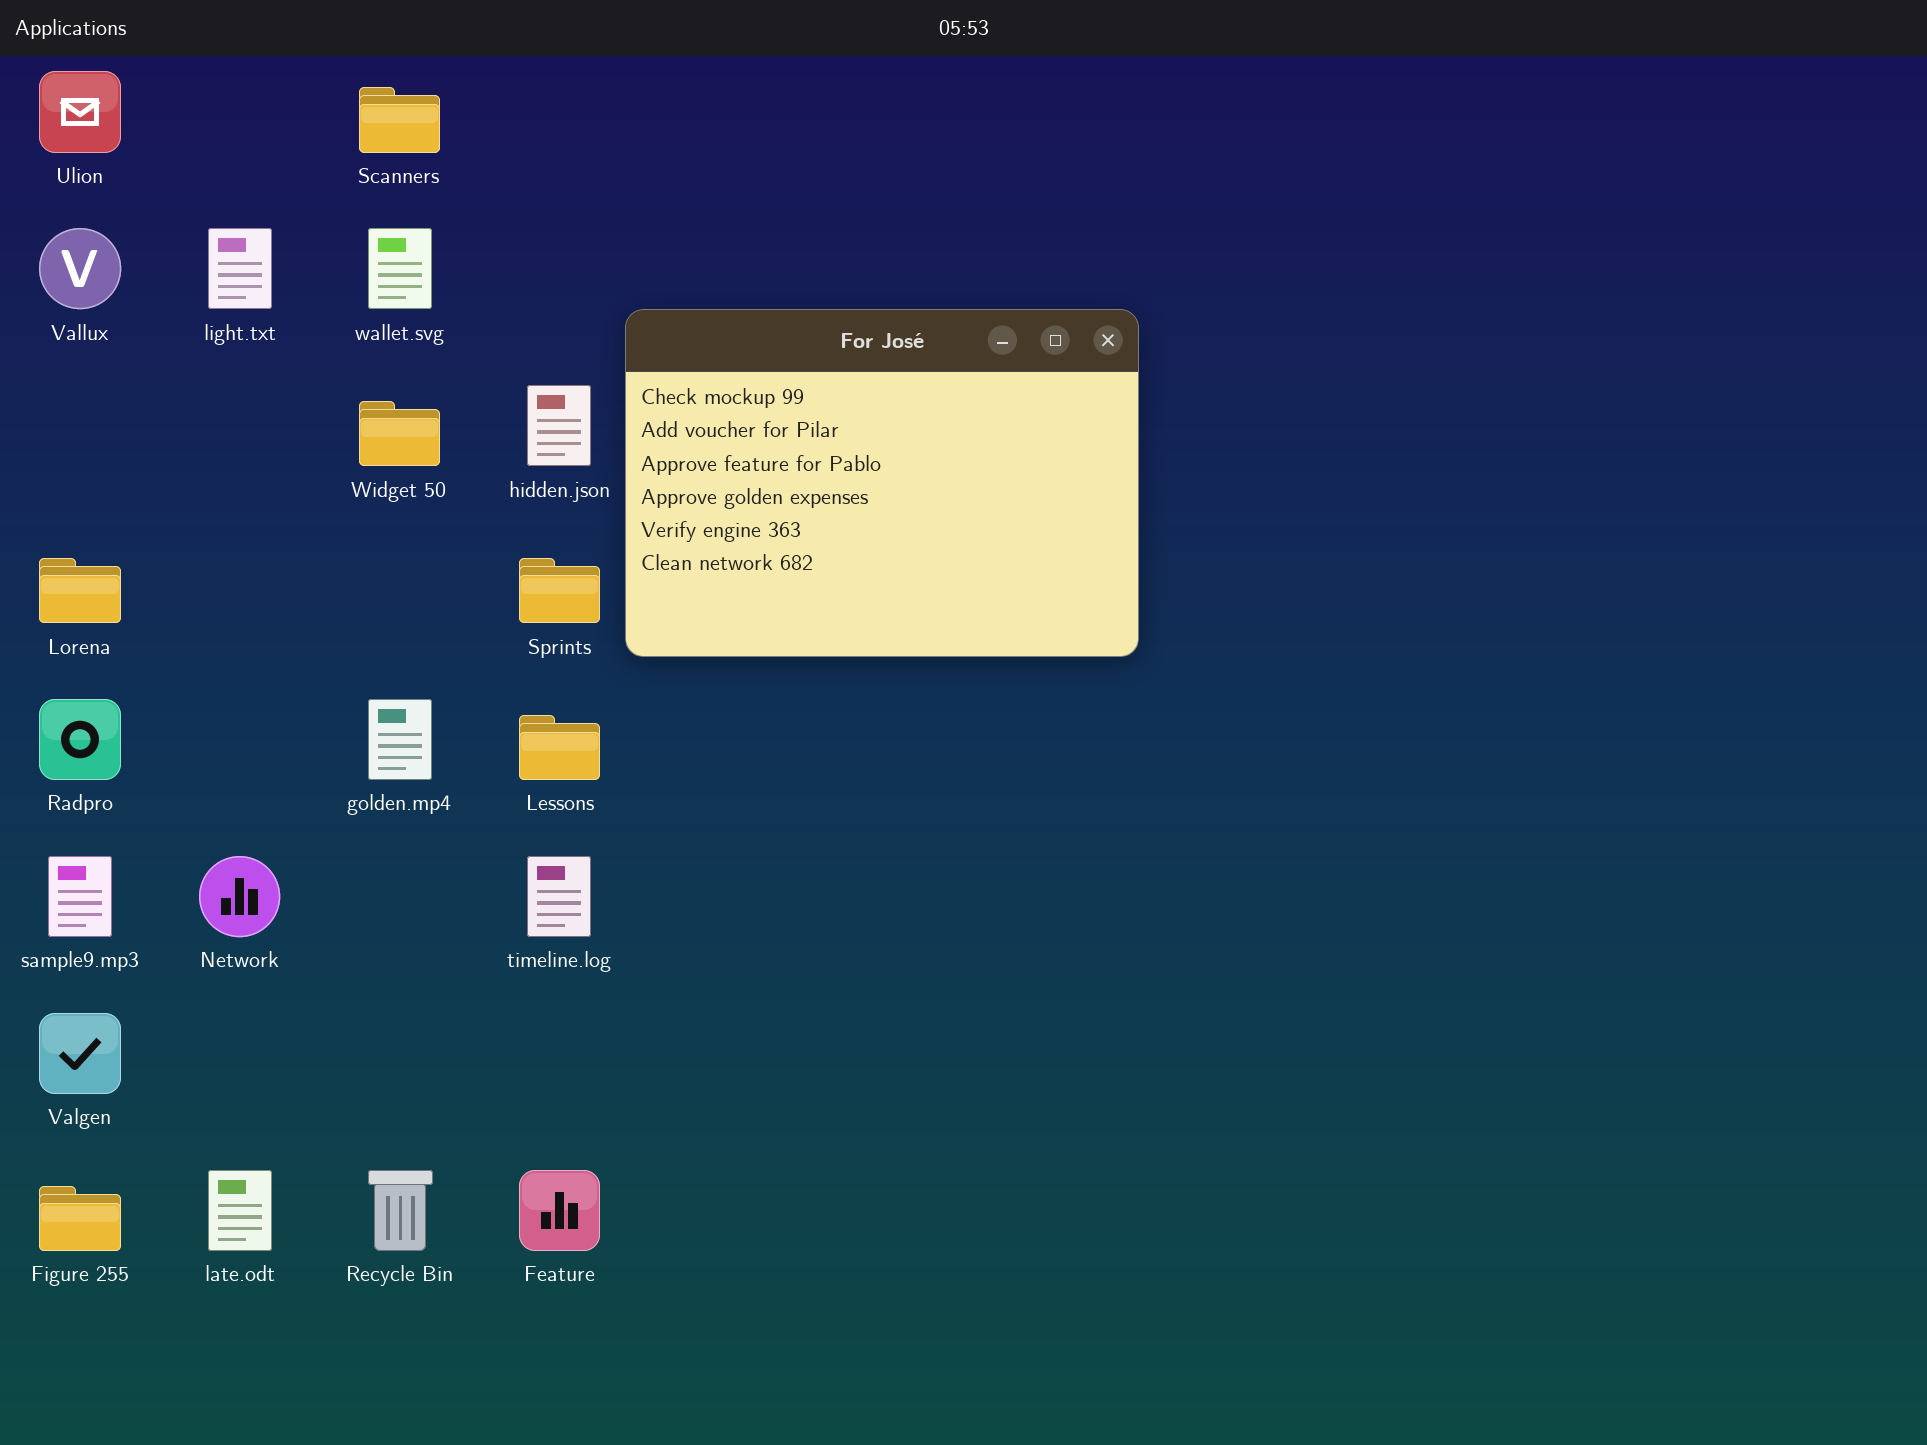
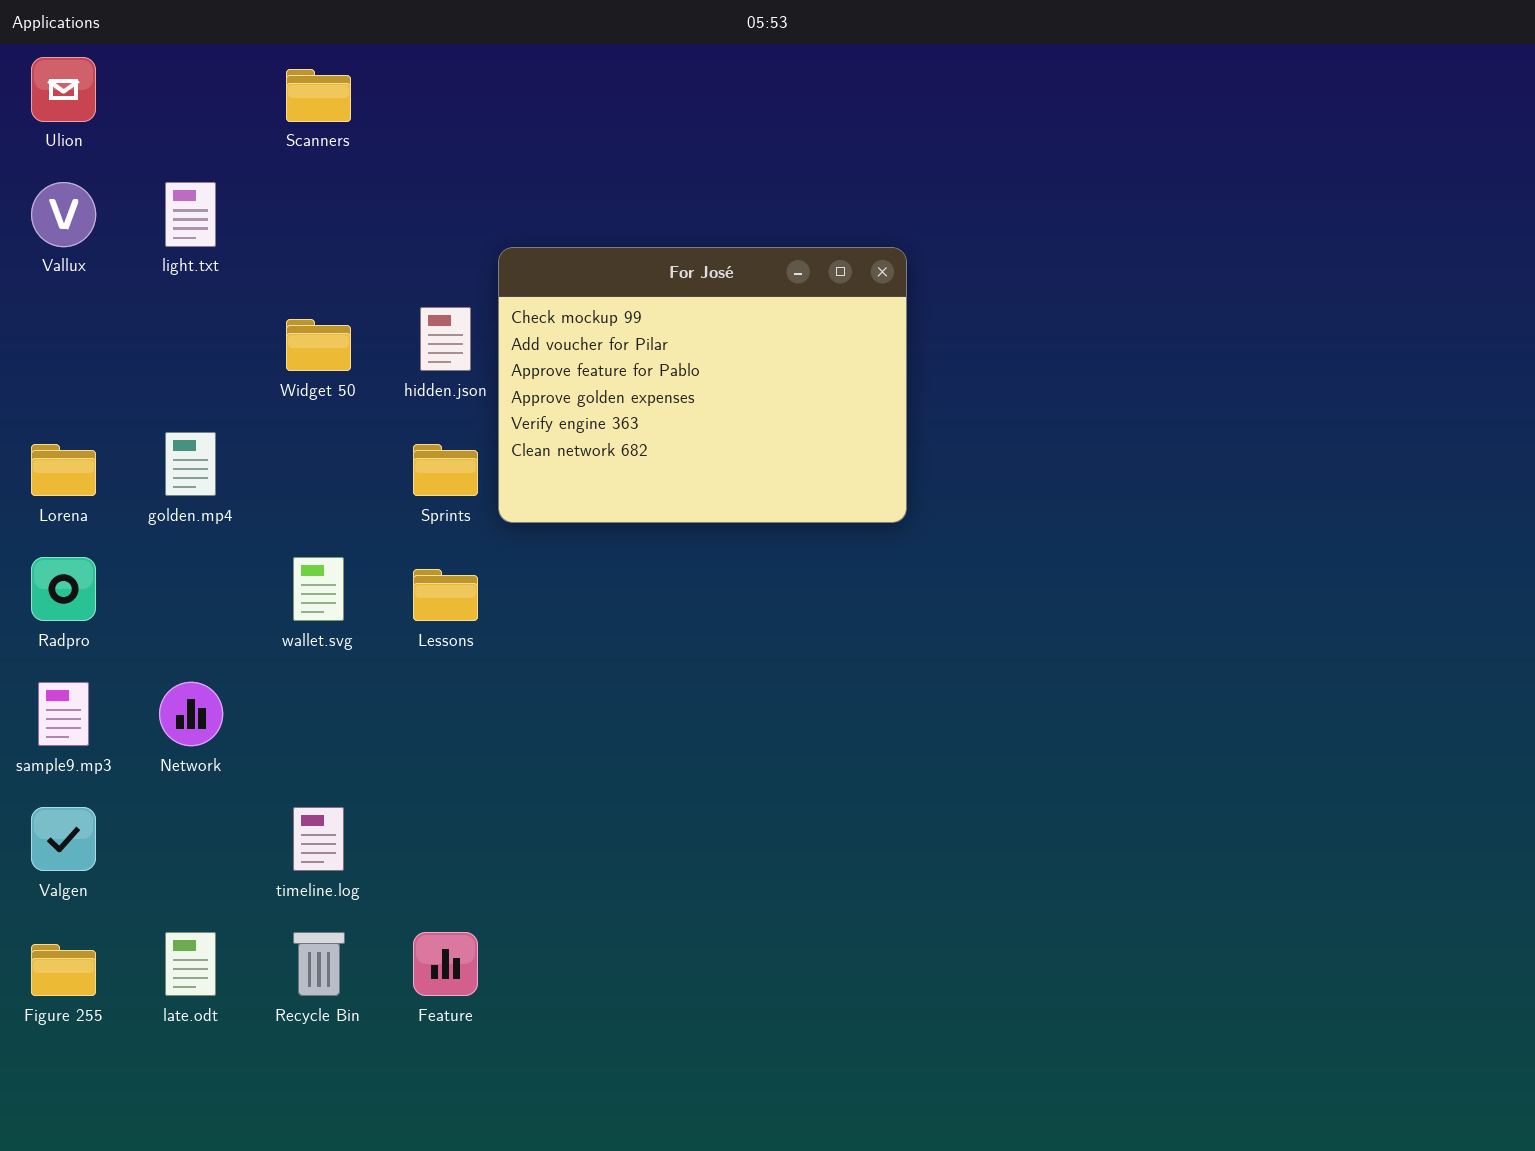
wallet.svg: [368,228,432,309] -> [293,557,344,621], moved
golden.mp4: [368,699,432,780] -> [165,432,216,496], moved
timeline.log: [527,856,591,937] -> [293,807,344,871], moved

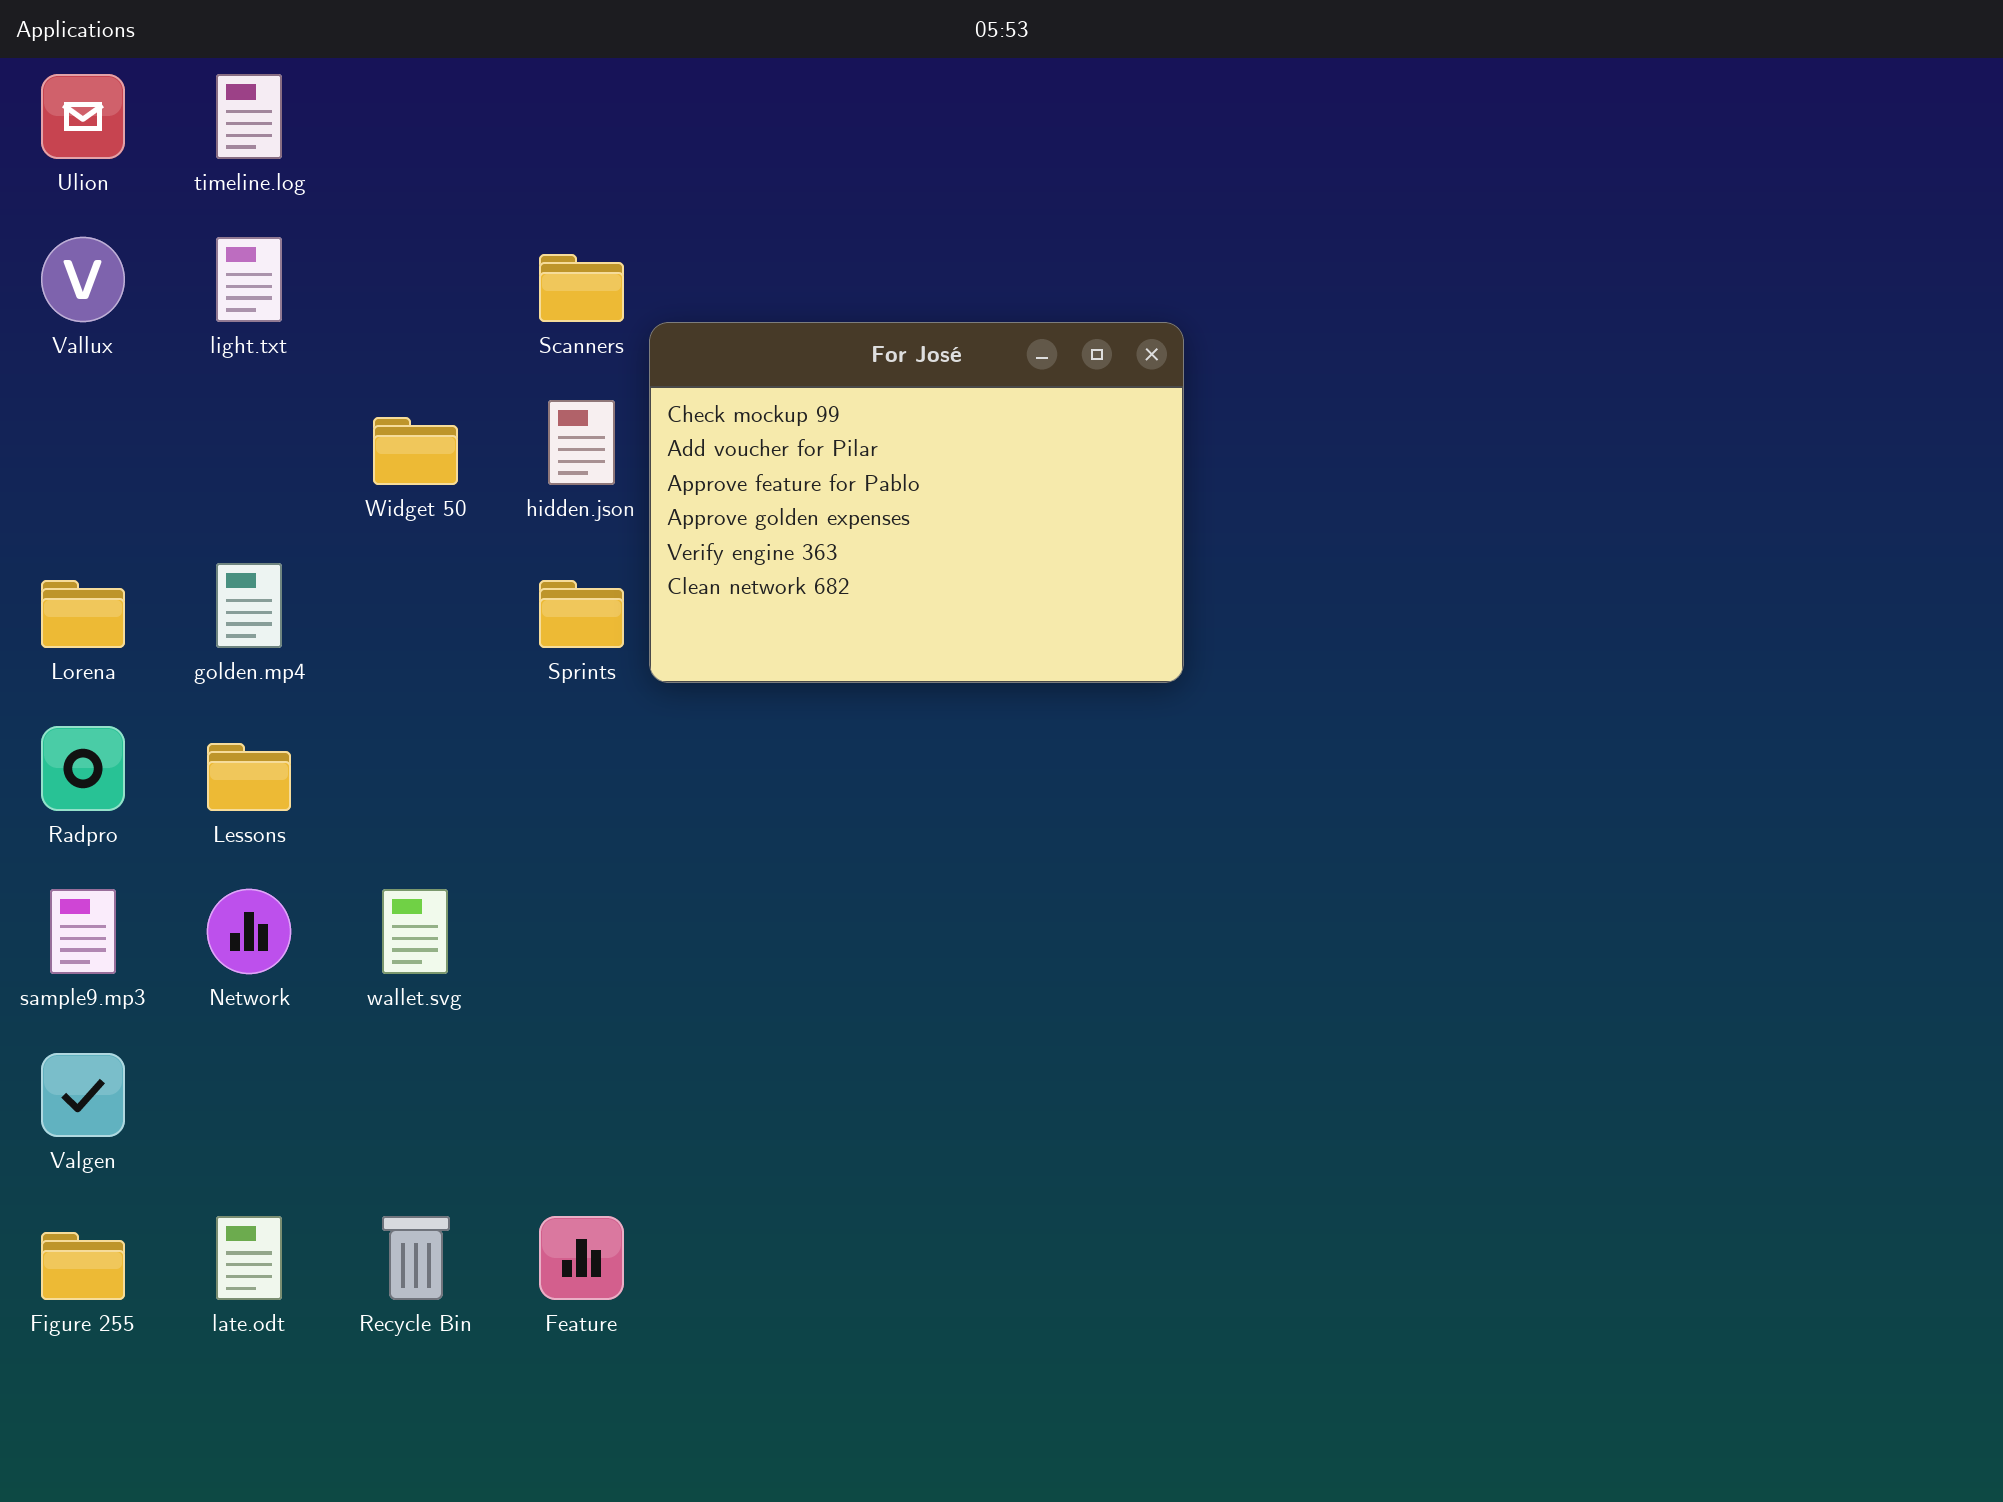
Scanners: [286,69,351,122] -> [539,254,624,322], moved
wallet.svg: [293,557,344,621] -> [382,889,448,974], moved
Lessons: [413,569,478,621] -> [207,743,291,811], moved
timeline.log: [293,807,344,871] -> [216,74,282,159], moved

